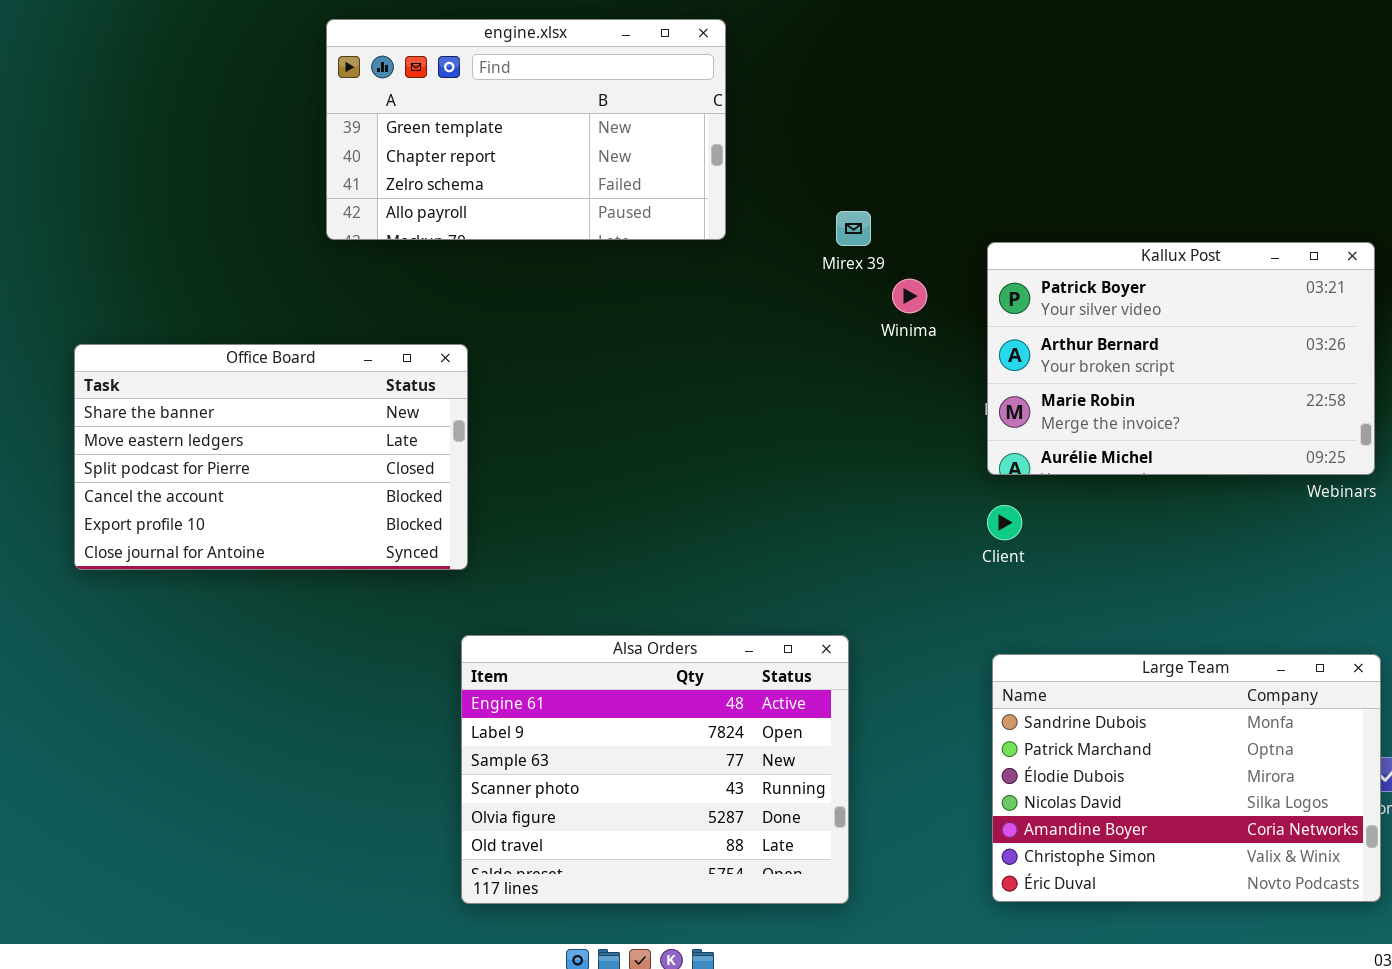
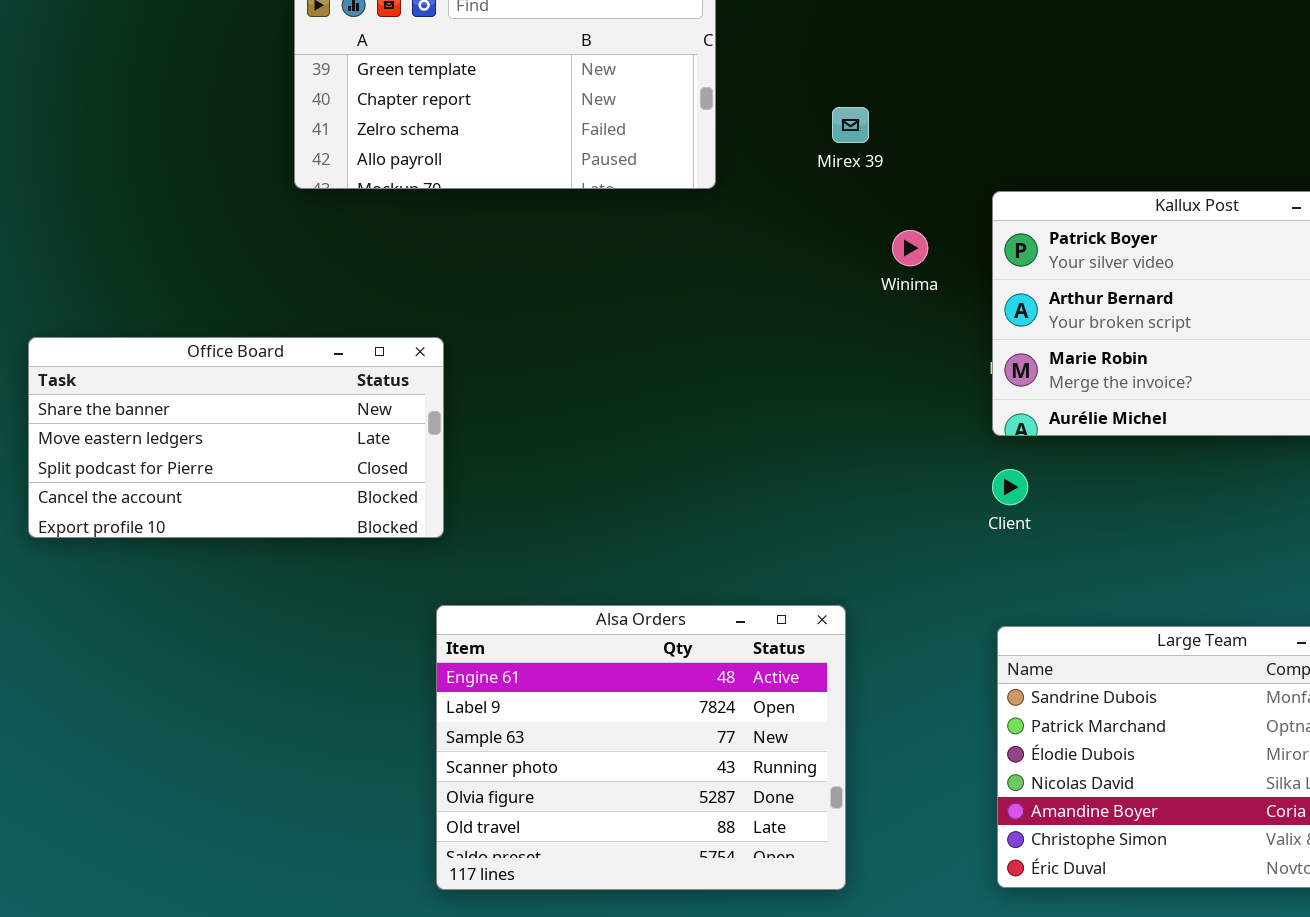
Mirex 39: [836,211,871,246] -> [832,107,869,143], moved
Office Board: [74,344,468,570] -> [28,337,444,538], resized

